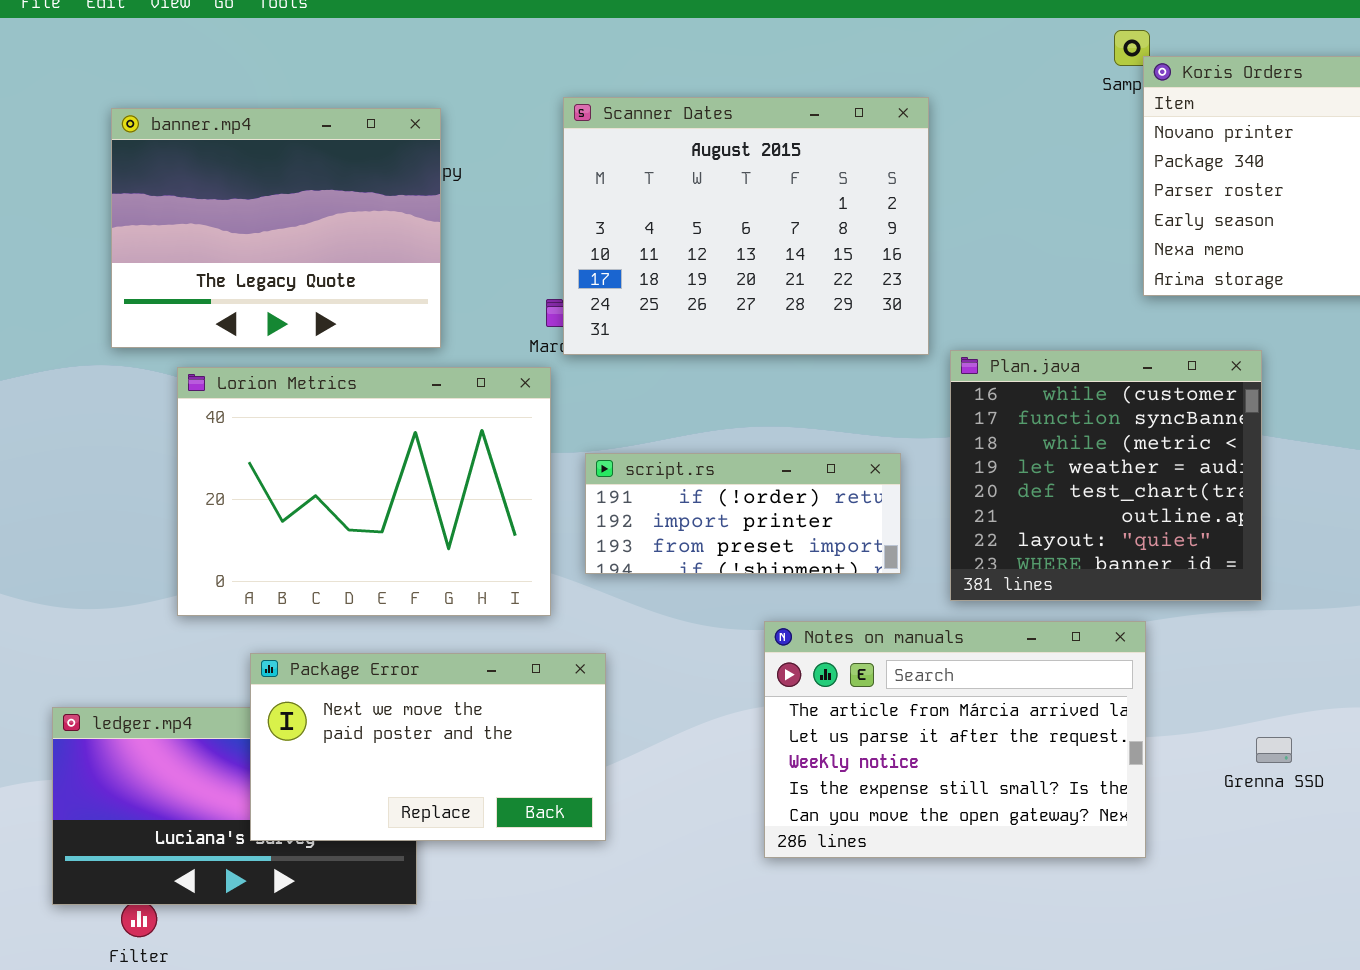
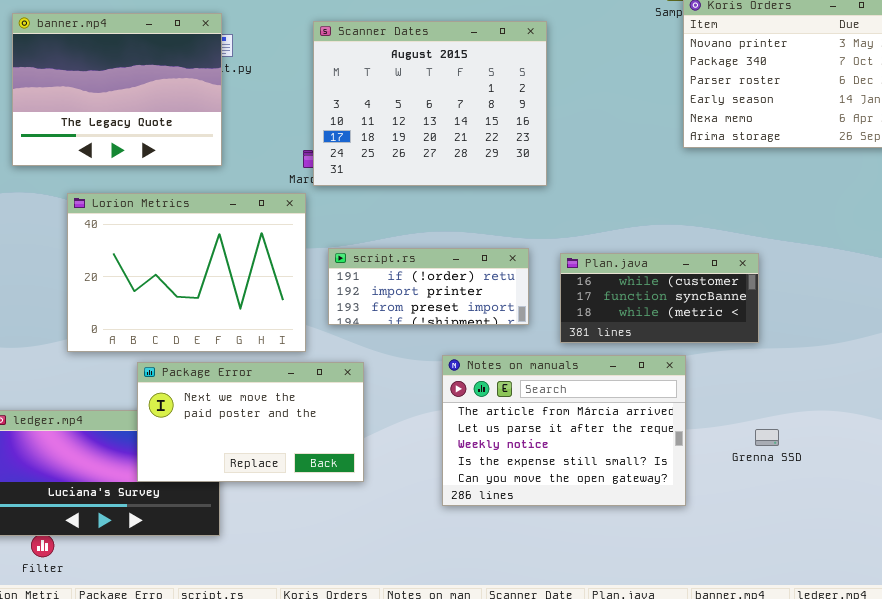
banner.mp4: [111,108,441,348] -> [12,13,222,166], moved
Plan.java: [950,350,1262,601] -> [560,253,759,343], resized
Package Error: [250,653,606,841] -> [137,362,364,482], moved

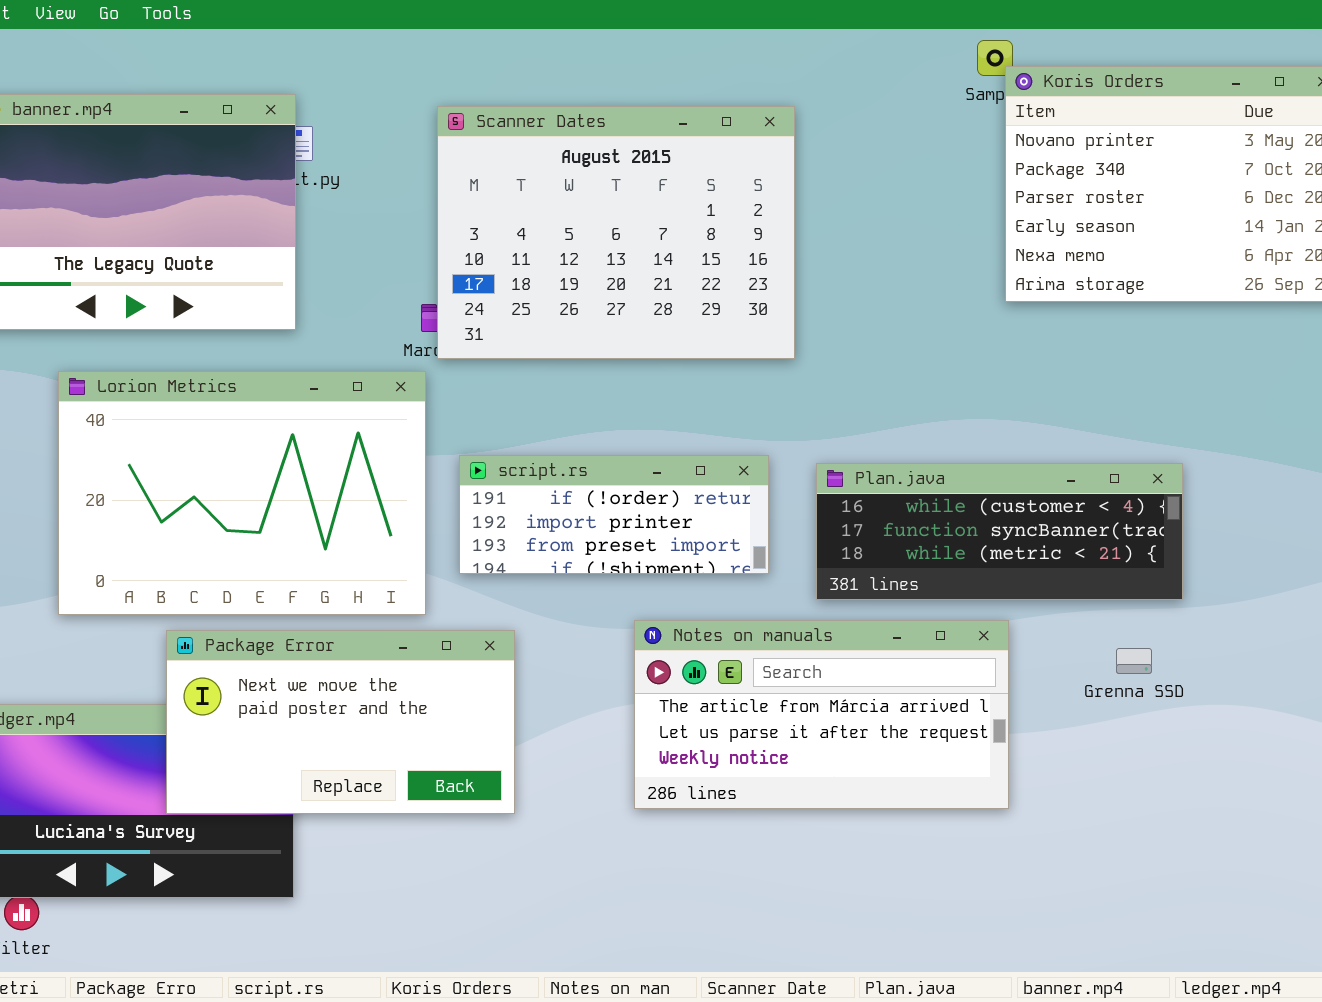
Plan.java: [560,253,759,343] -> [816,463,1183,600], resized
Notes on manuals: [442,355,686,506] -> [634,620,1009,809], resized
Grenna SSD: [755,429,779,446] -> [1116,648,1152,674], moved

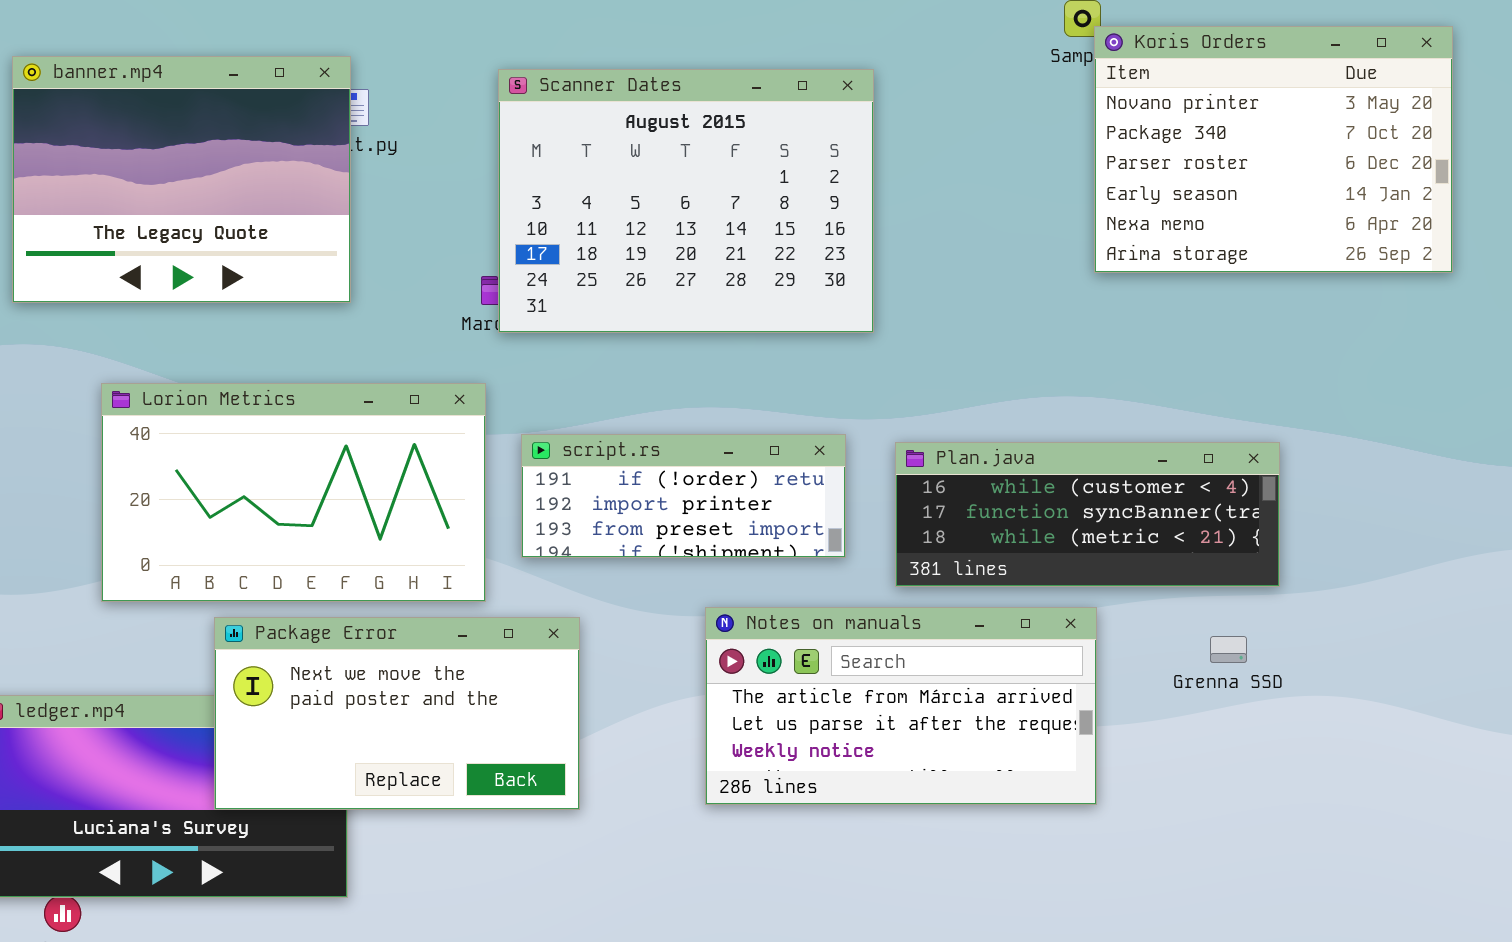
Lorion Metrics: [58,371,426,615] -> [101,383,486,602], resized

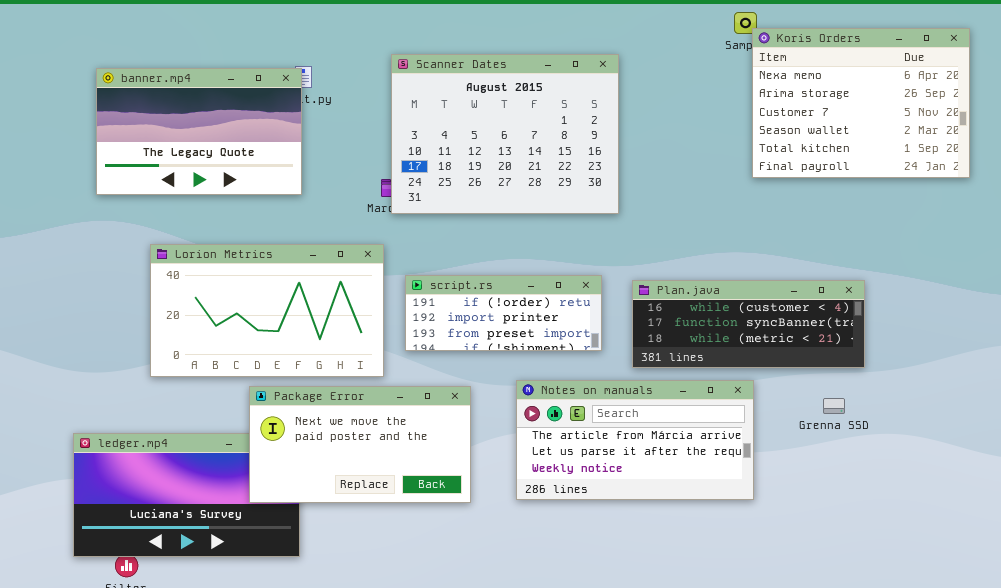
Koris Orders: [1094,26,1453,273] -> [752,28,970,178], scrolled down 4 rows
banner.mp4: [12,56,351,303] -> [96,68,302,195], resized
Package Error: [214,617,580,810] -> [249,386,471,503], moved

